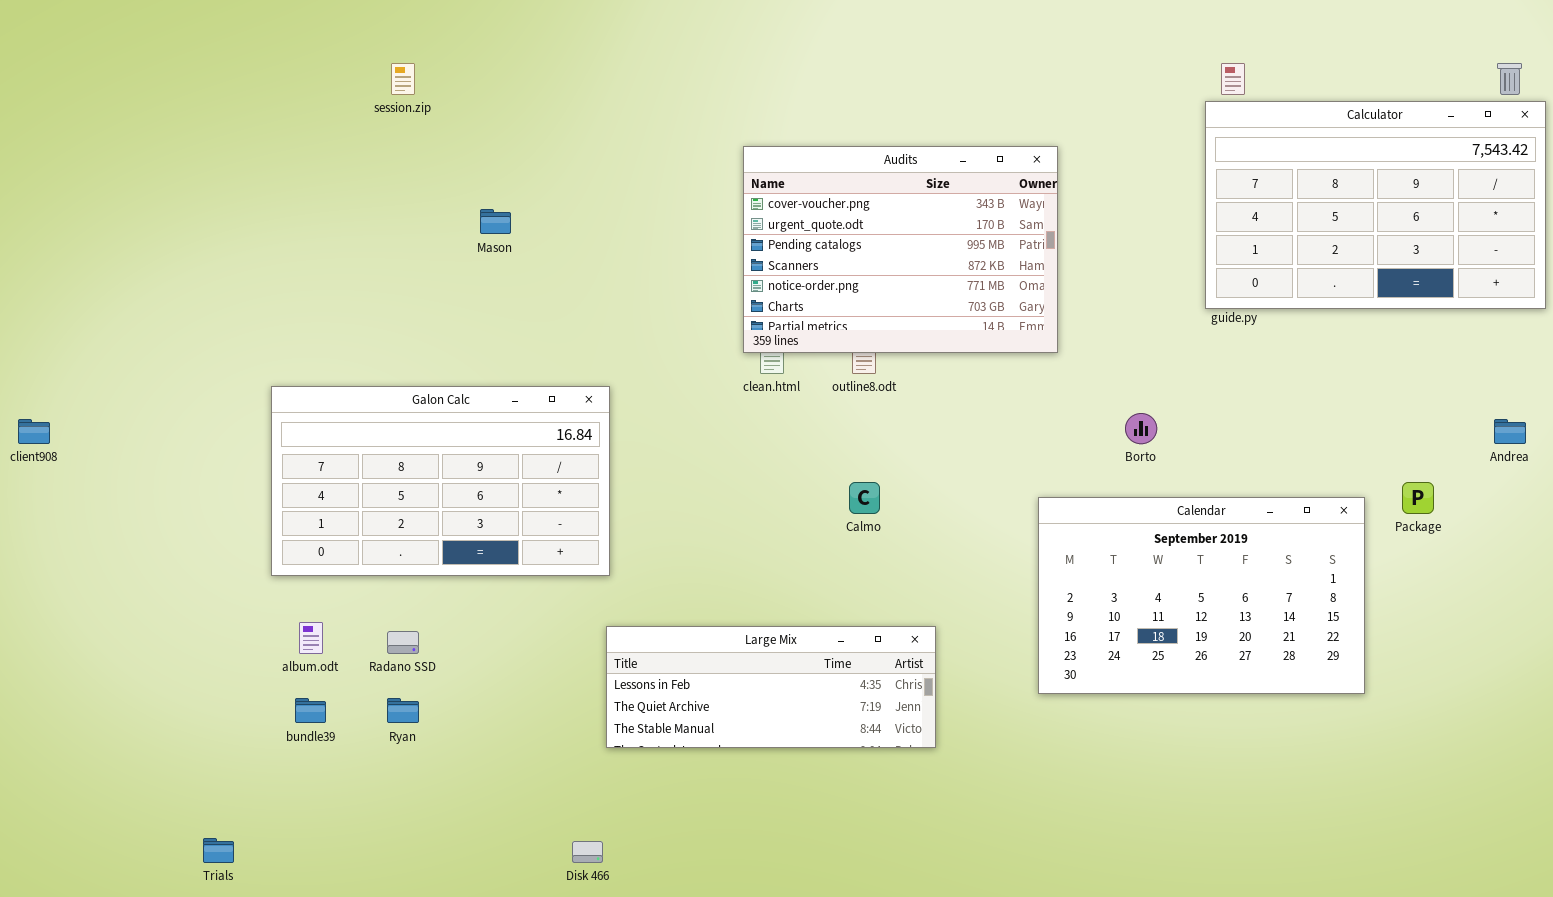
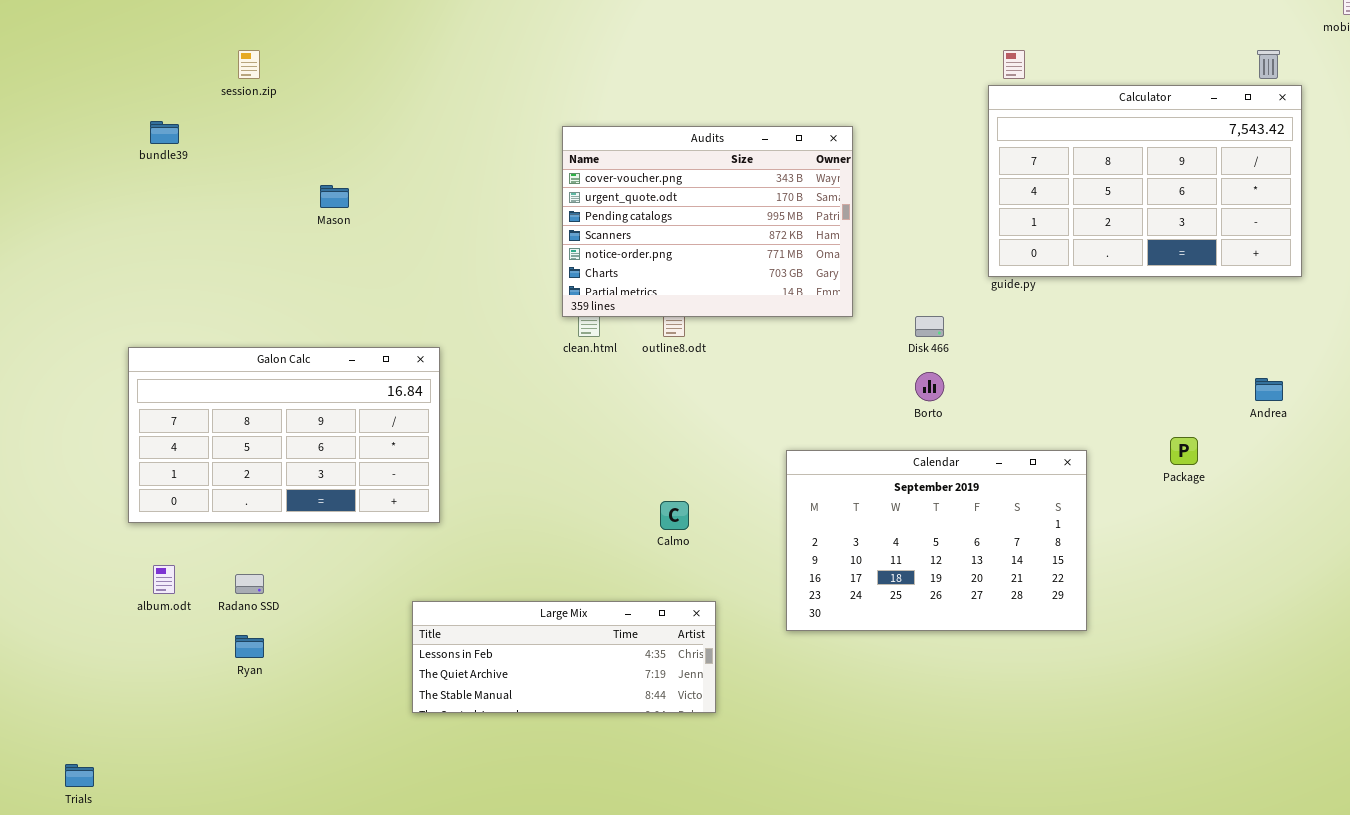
Calmo: [849,482,880,514] -> [660,501,689,530], moved
Calendar: [1038,497,1365,694] -> [786,450,1087,631], moved
Large Mix: [606,626,936,748] -> [412,601,716,713], moved
bundle39: [295,698,326,723] -> [150,121,179,144], moved
Disk 466: [572,841,603,863] -> [915,316,944,337], moved

